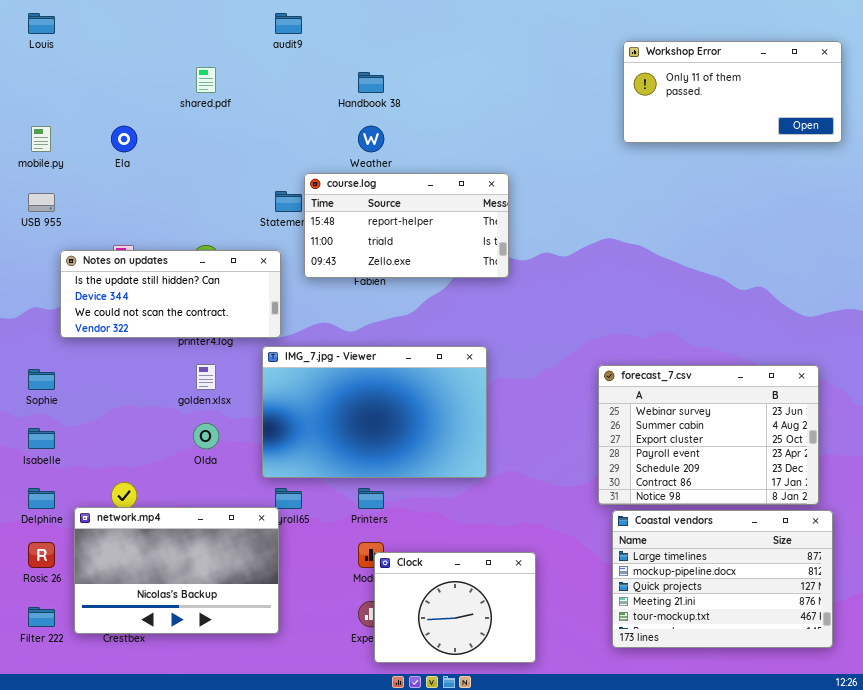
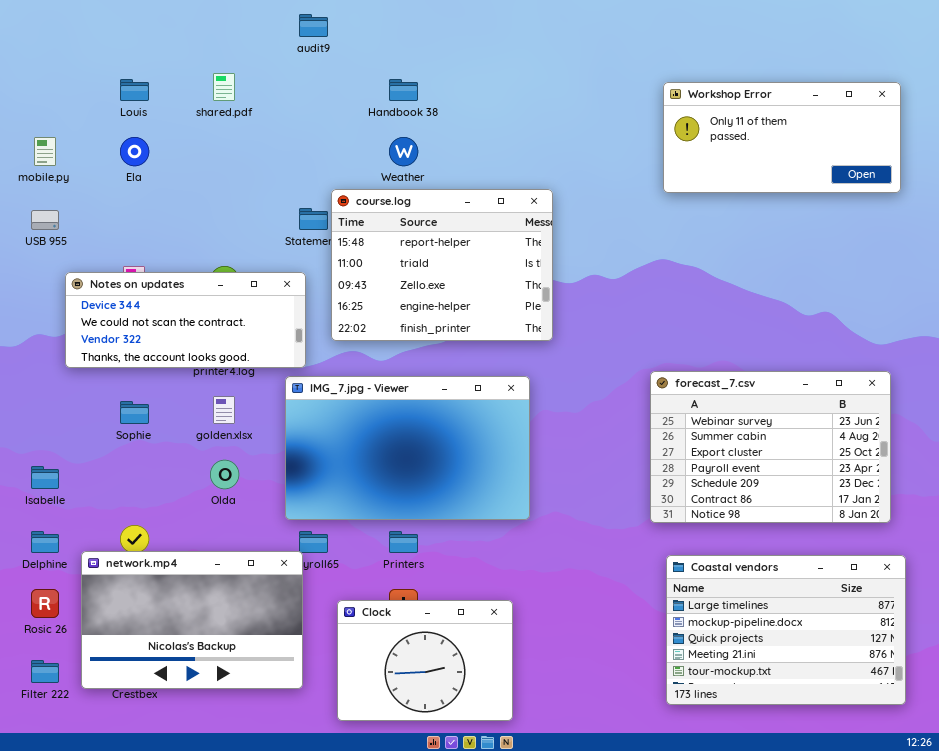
Louis: [28,13,55,34] -> [120,79,149,101], moved
Workshop Error: [623,41,842,143] -> [663,82,901,193], moved
course.log: [304,173,509,278] -> [331,189,553,341], resized
Notes on updates: [60,250,281,338] -> [65,272,306,368], scrolled down 1 row
forecast_7.csv: [598,365,819,505] -> [650,371,891,523], moved
Sophie: [28,369,55,390] -> [120,401,149,424], moved
Clock: [374,552,536,663] -> [337,600,513,721], moved

